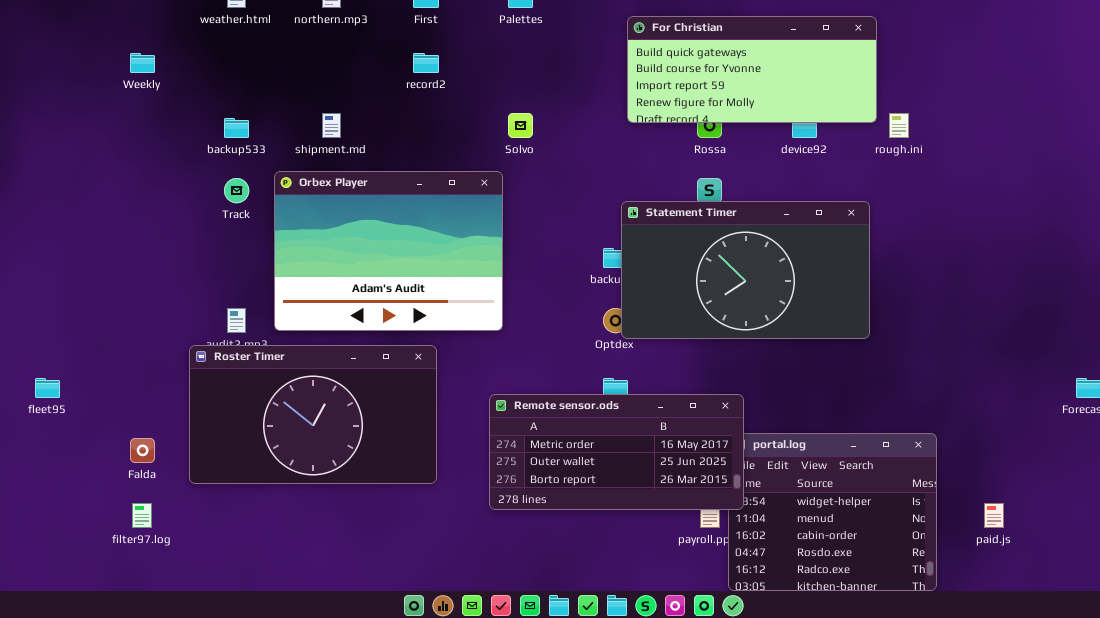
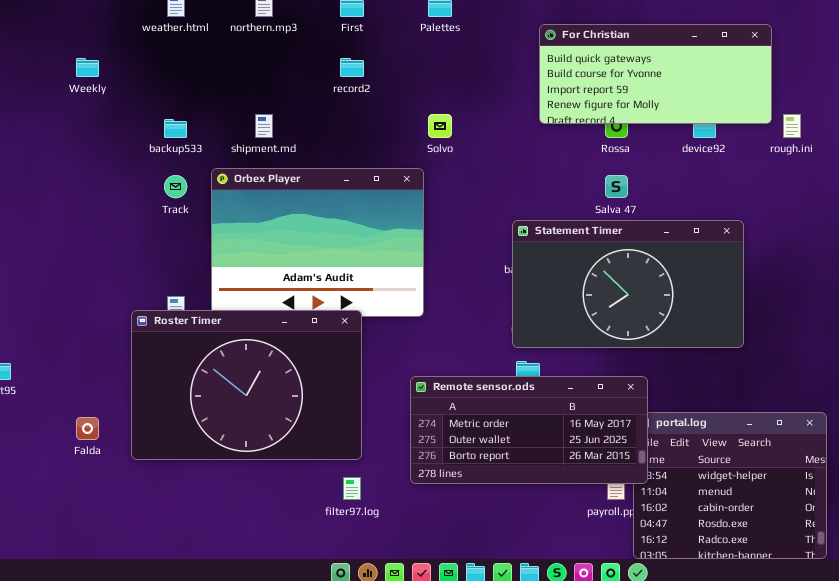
Statement Timer: [621,201,870,339] -> [512,220,744,348], moved
Roster Timer: [189,345,437,484] -> [131,310,362,460], resized
filter97.log: [132,503,152,528] -> [343,477,361,500], moved

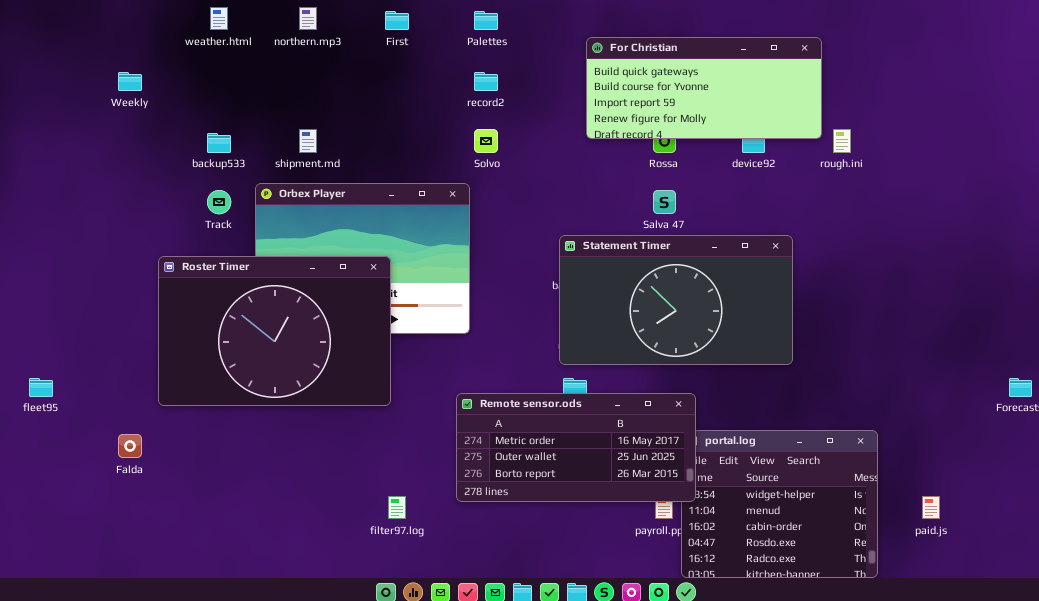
record2: [340,58,364,77] -> [474,72,498,91], moved
Roster Timer: [131,310,362,460] -> [158,256,391,406], moved

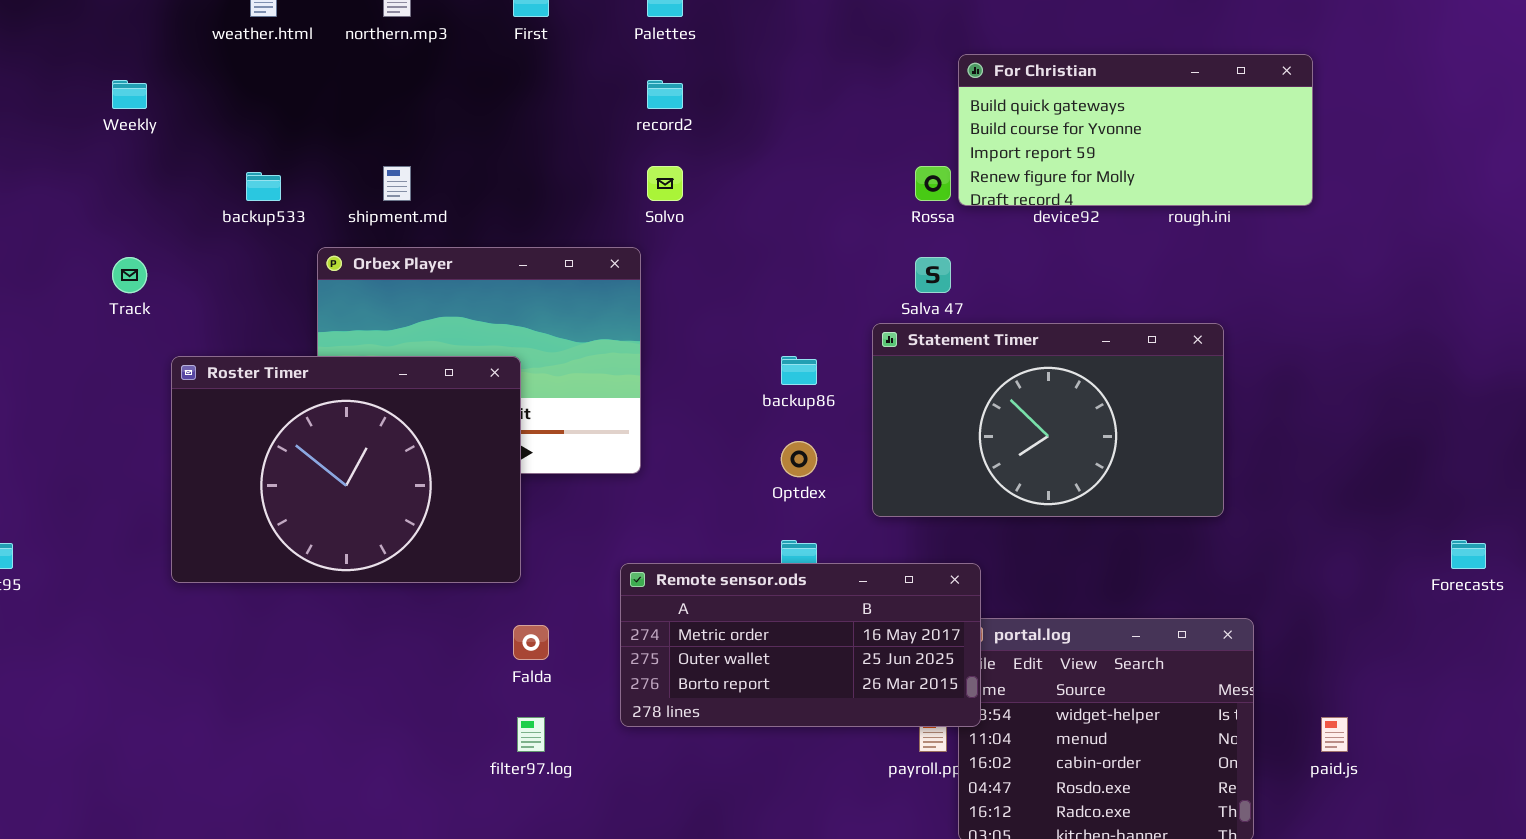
For Christian: [586,37,822,139] -> [958,54,1313,206], moved
Track: [207,190,231,214] -> [112,257,147,293], moved
Statement Timer: [559,235,793,365] -> [872,323,1224,517], moved
Falda: [118,434,142,458] -> [513,625,549,660], moved

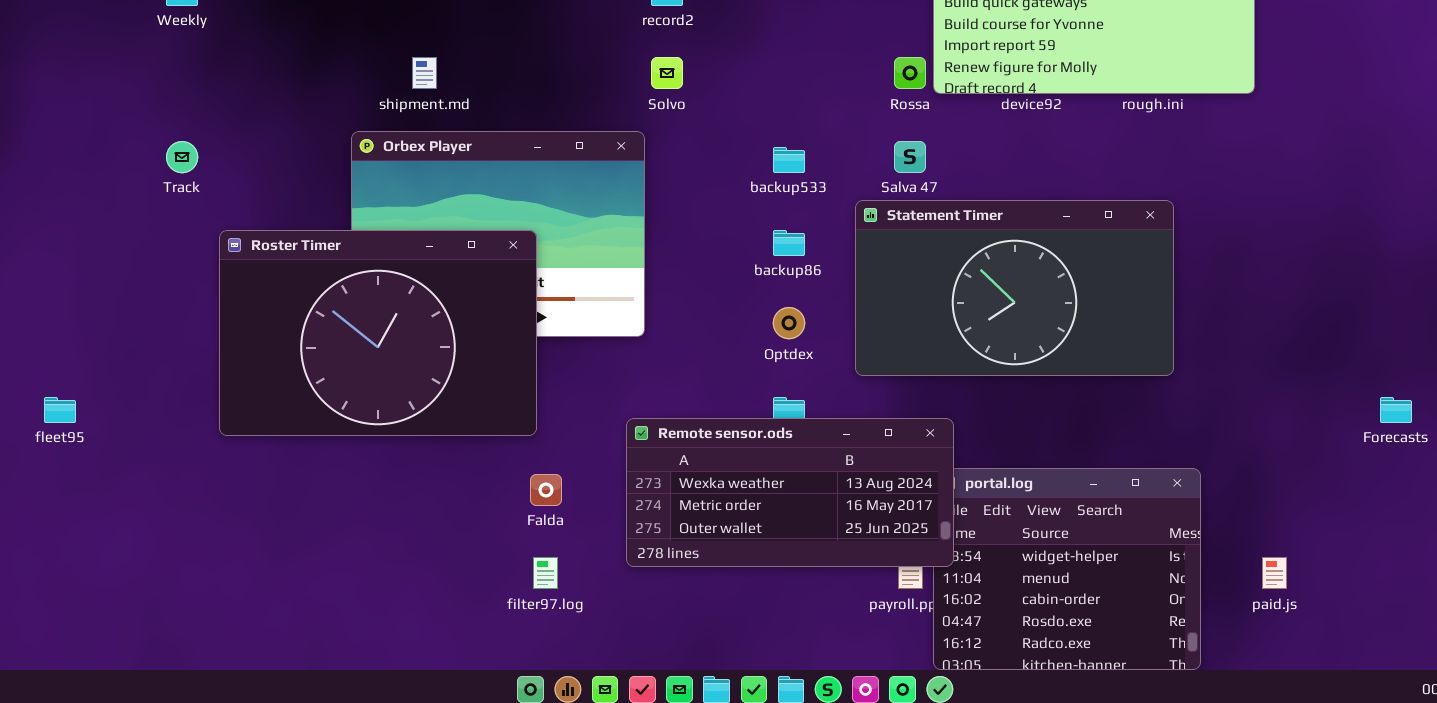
backup533: [246,172,281,201] -> [773,147,805,173], moved
Remote sensor.ods: [620,563,981,727] -> [626,418,954,567], scrolled up 1 row

